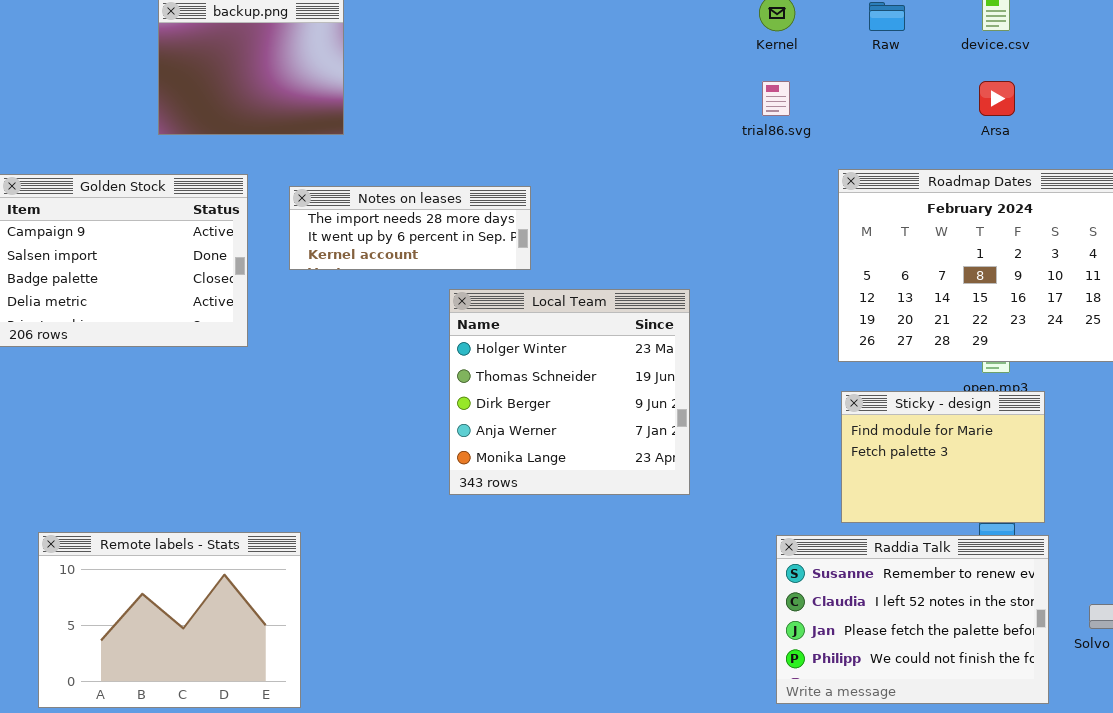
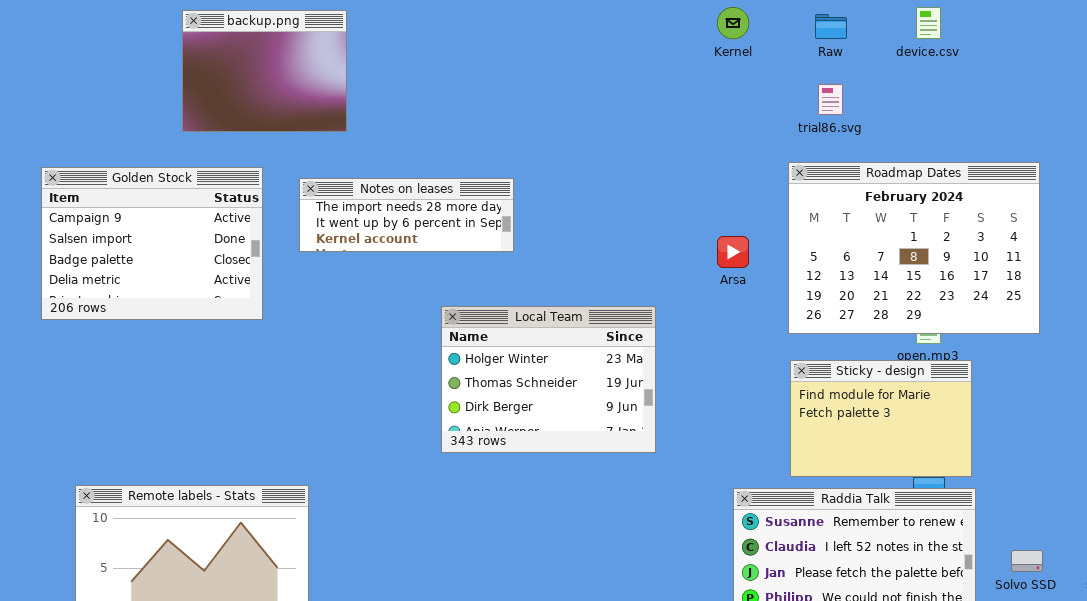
trial86.svg: [762,81,790,116] -> [818,84,843,115], moved
Arsa: [979,81,1015,116] -> [717,236,749,268], moved
Local Team: [449,289,690,495] -> [441,306,656,453], resized

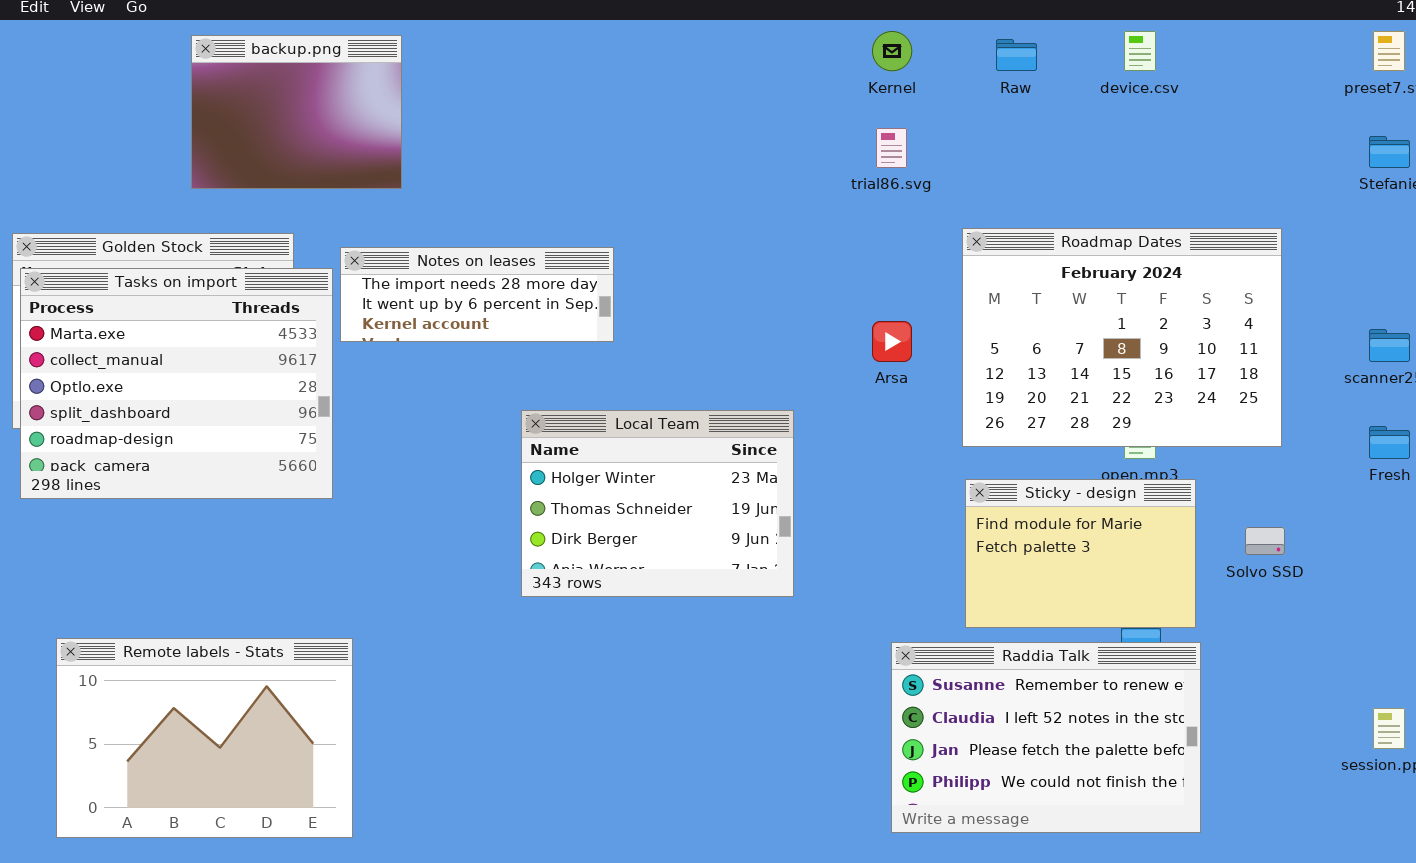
trial86.svg: [818,84,843,115] -> [876,128,907,168], moved
Tasks on import: none -> [20,268,333,499], opened
Solvo SSD: [1011,550,1043,572] -> [1245,527,1285,555], moved

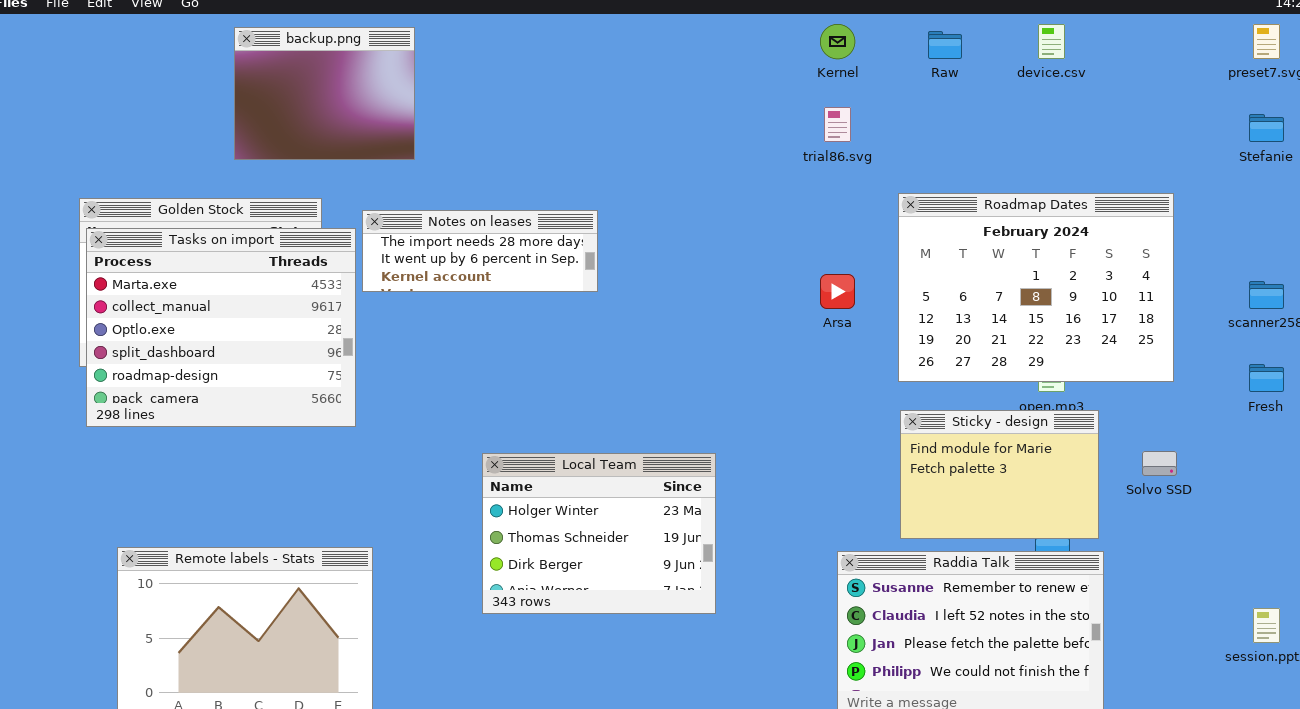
Local Team: [521,410,794,597] -> [482,453,716,614], moved

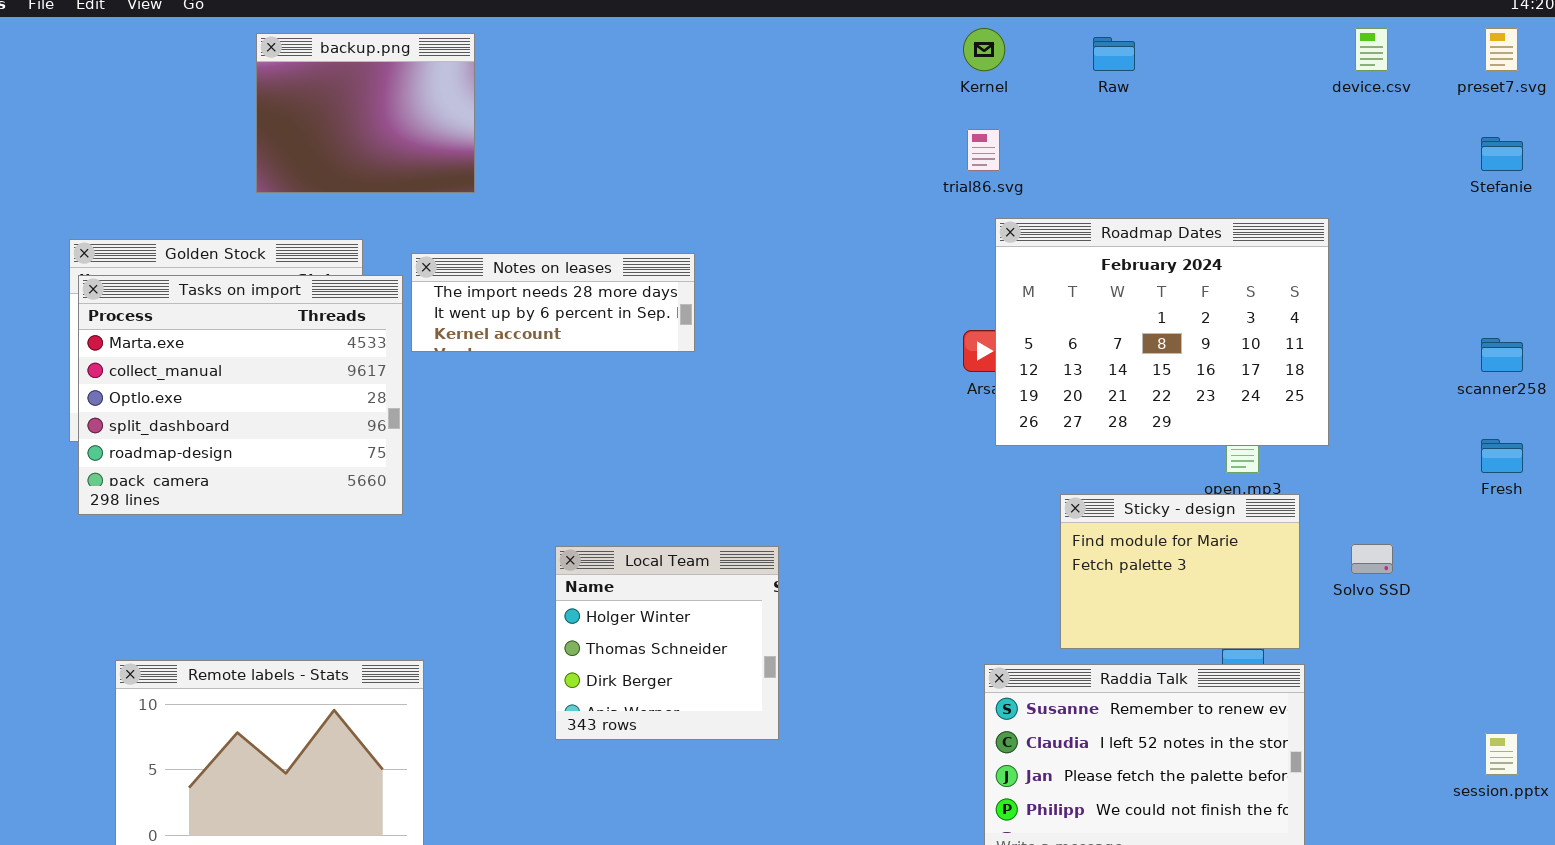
device.csv: [1038,24,1065,59] -> [1355,28,1388,71], moved
Roadmap Dates: [898,193,1174,382] -> [995,218,1329,446], moved
Local Team: [482,453,716,614] -> [555,546,779,740], resized

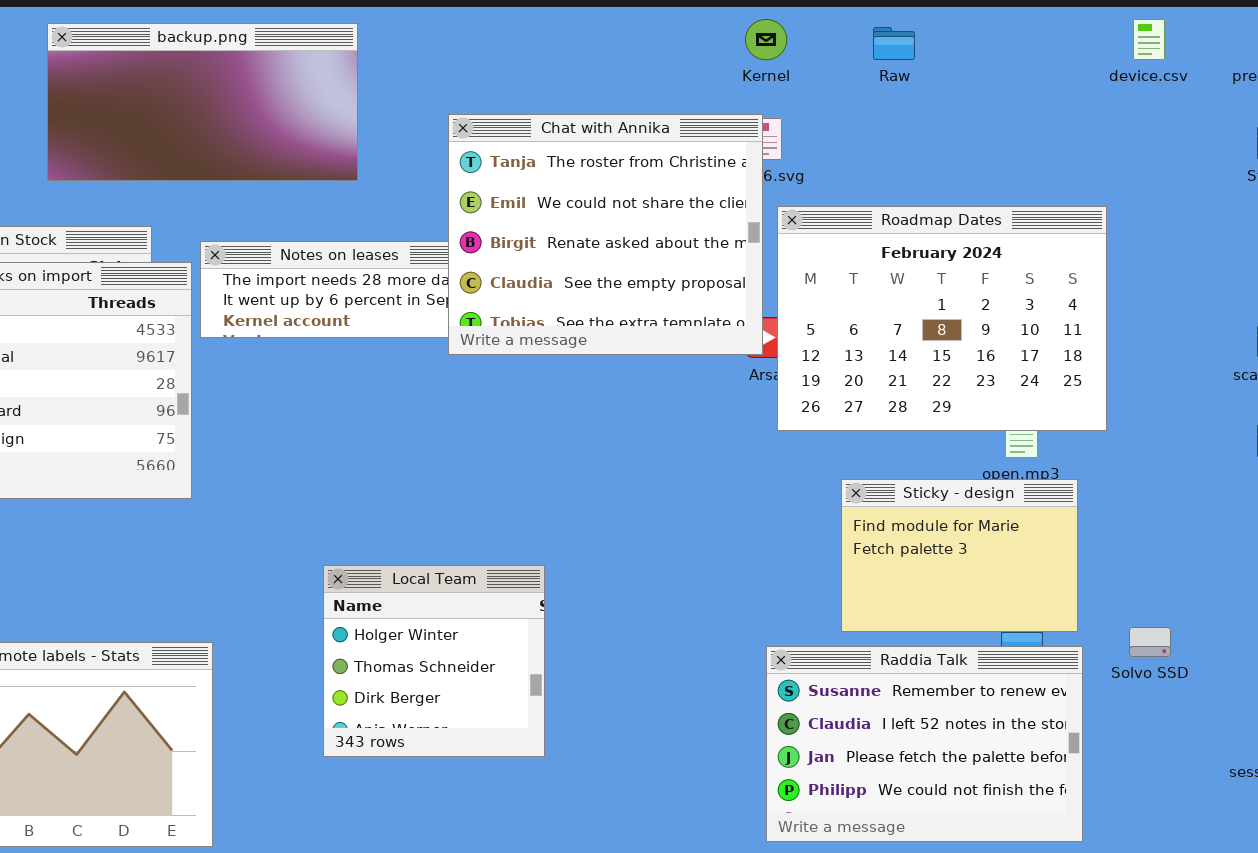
backup.png: [256,33,475,193] -> [47,23,358,181], resized
Chat with Annika: none -> [448,114,763,355], opened
Solvo SSD: [1351,544,1393,574] -> [1129,627,1171,657], moved
Local Team: [555,546,779,740] -> [323,565,545,757], moved

